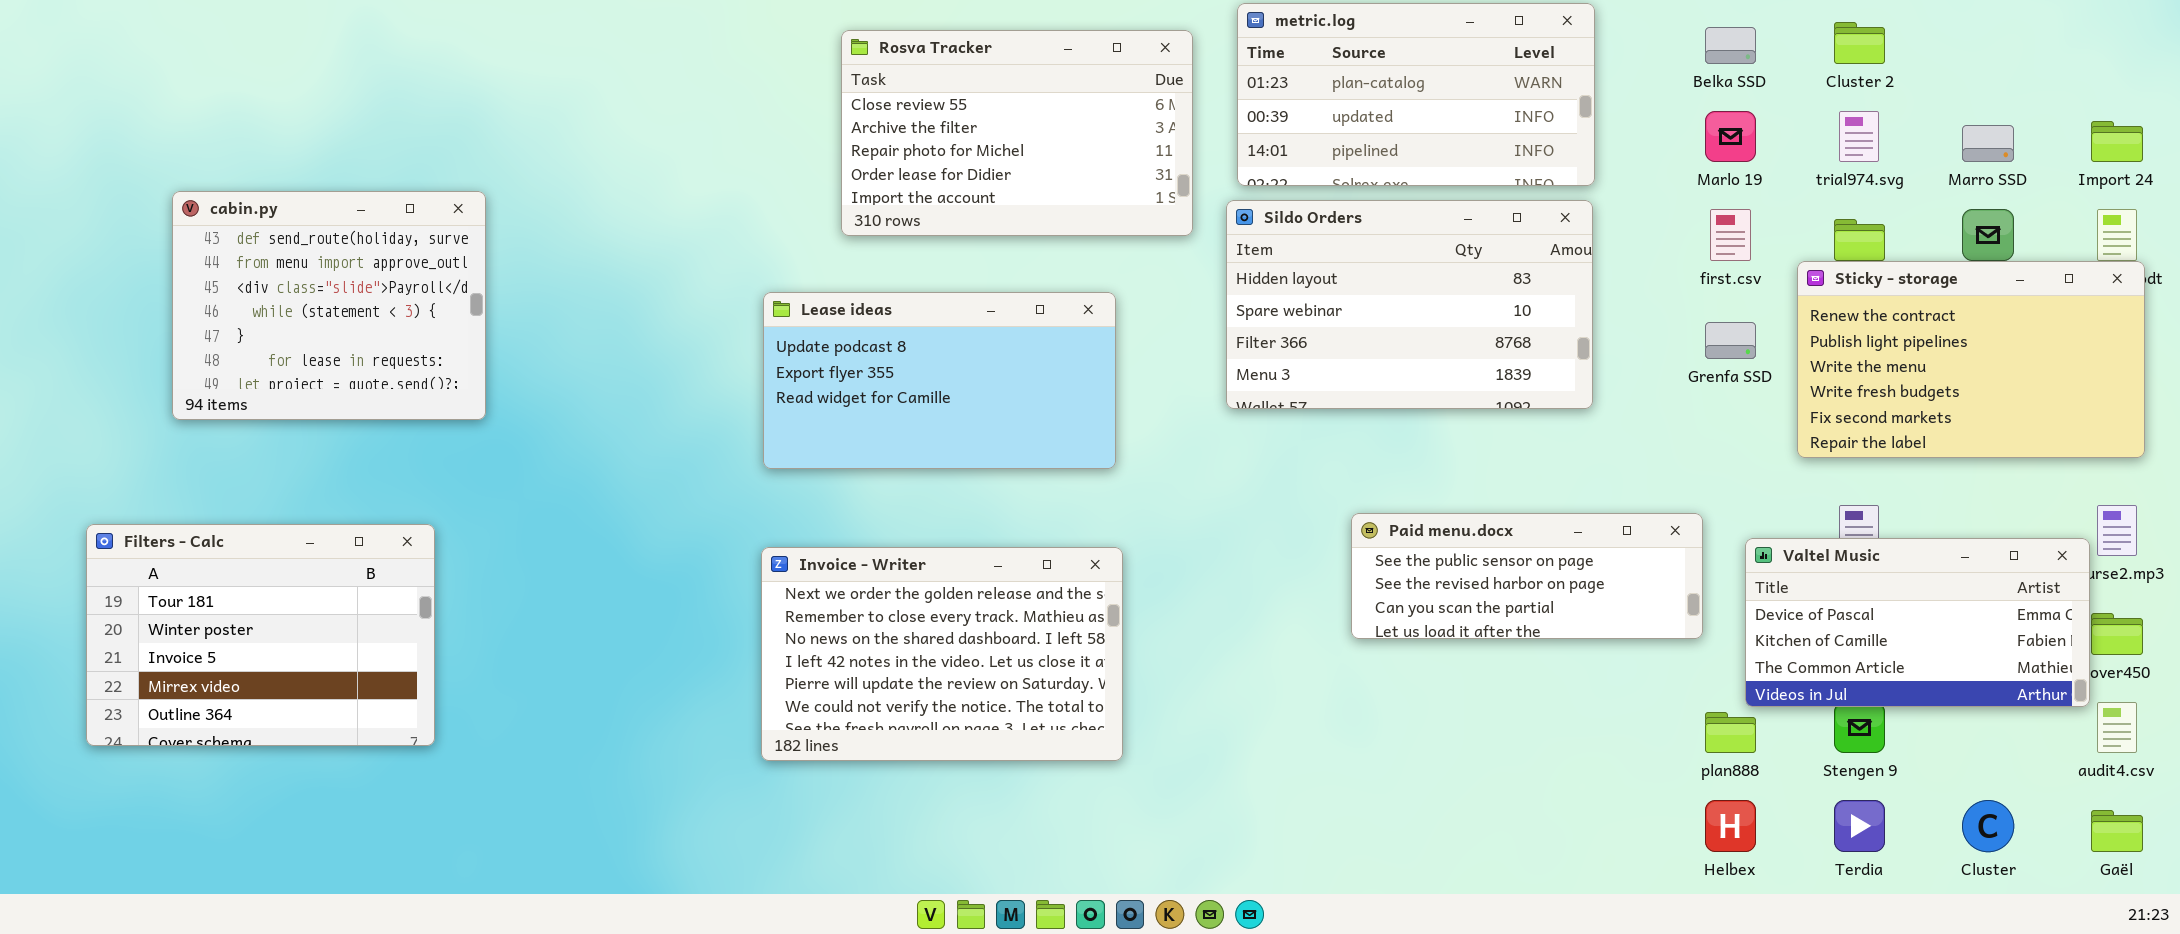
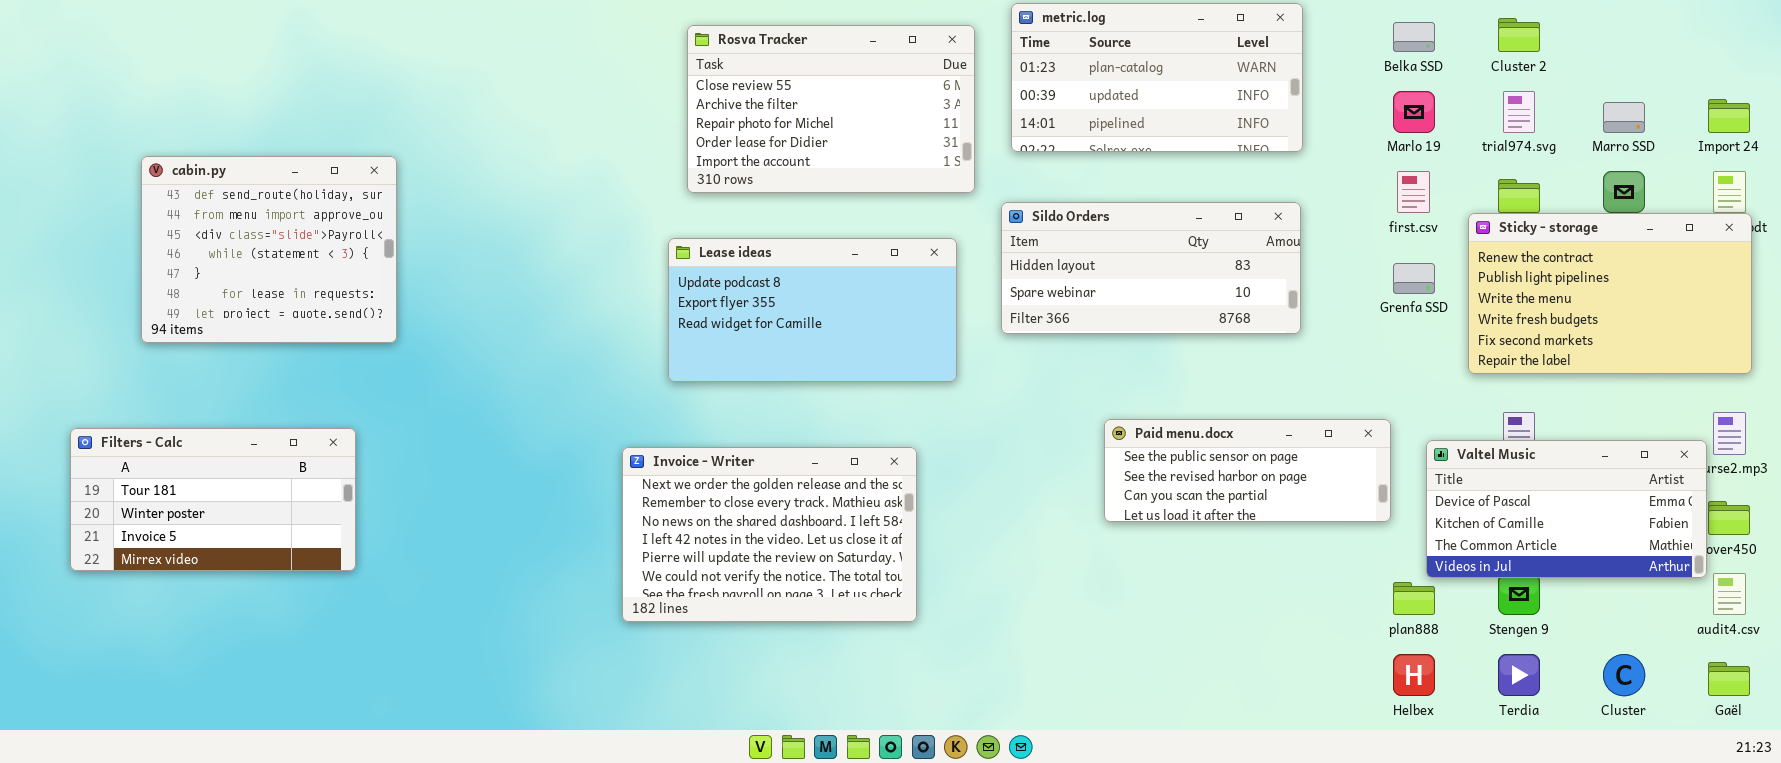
Sildo Orders: [1226,200,1593,409] -> [1001,202,1301,334], resized
Lease ideas: [763,292,1116,469] -> [668,238,957,382], moved
Filters - Calc: [86,524,435,746] -> [70,428,356,571], resized

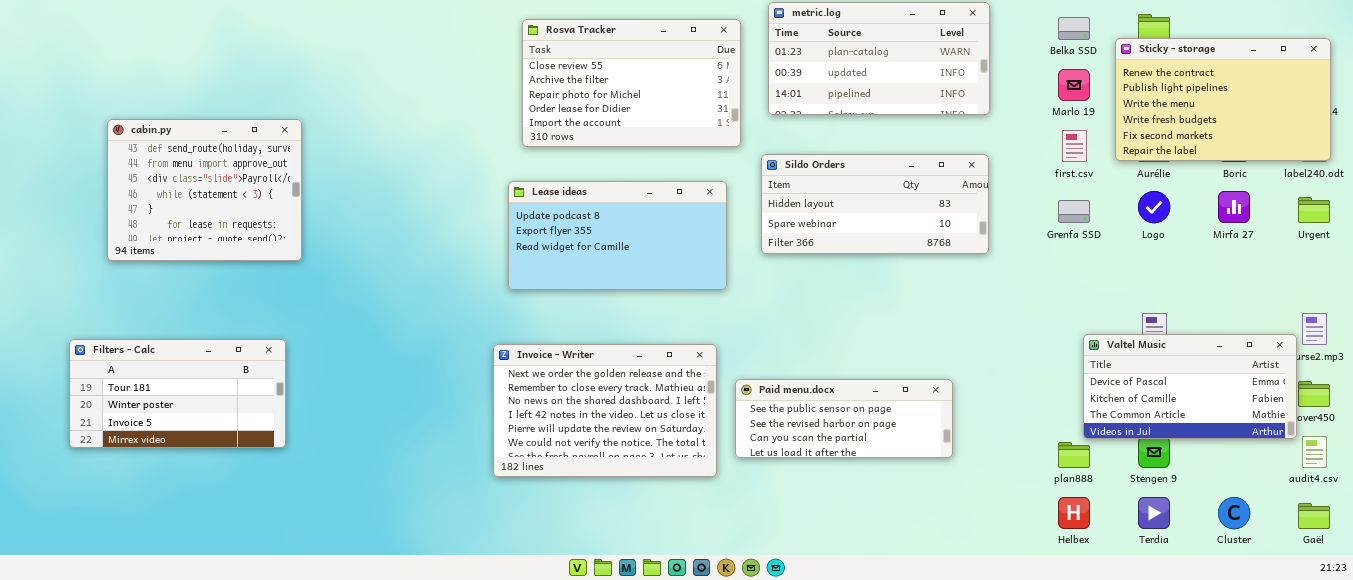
Sticky - storage: [1468,213,1752,374] -> [1115,38,1331,161], moved
Paid menu.docx: [1104,419,1391,522] -> [735,379,953,458], moved
Filters - Calc: [70,428,356,571] -> [69,339,286,448], moved
Invoice - Writer: [622,447,917,622] -> [493,344,717,477], moved

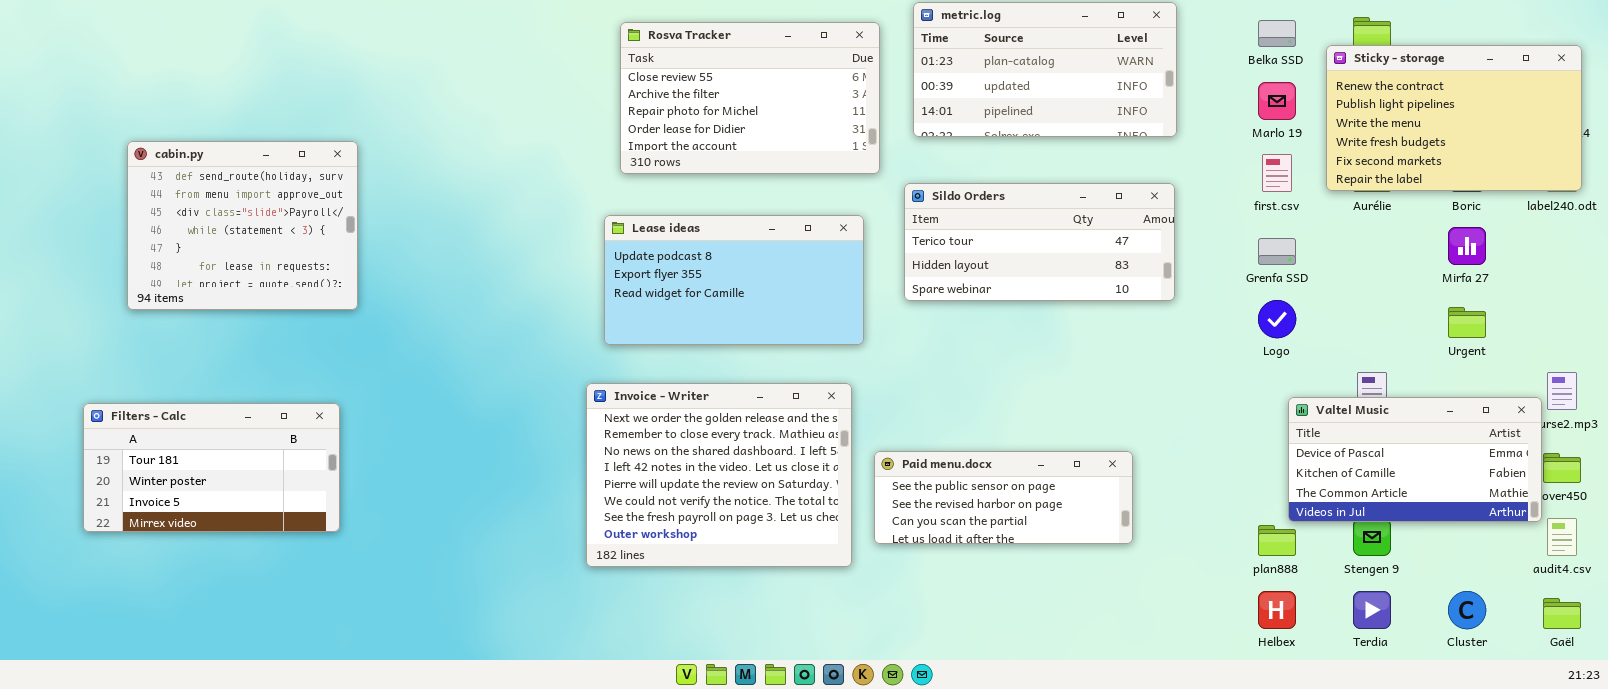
Sildo Orders: [761,154,989,254] -> [904,183,1175,301], scrolled up 1 row
Logo: [1138,191,1170,223] -> [1258,300,1296,338], moved
Urgent: [1298,197,1330,223] -> [1448,307,1486,338], moved
Invoice - Writer: [493,344,717,477] -> [586,383,852,567], resized

